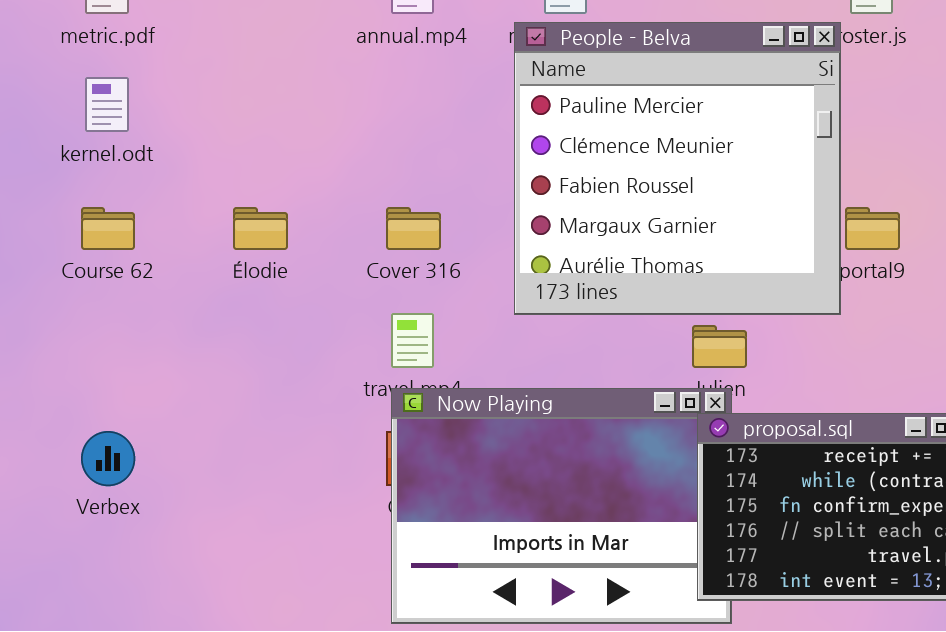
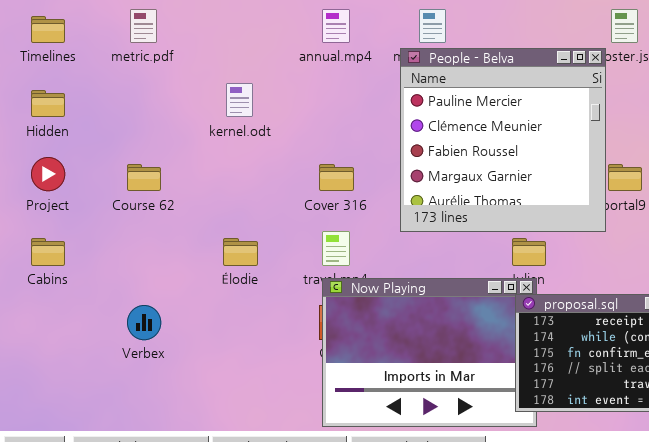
kernel.odt: [85,77,129,132] -> [226,83,253,117], moved
Élodie: [233,207,288,250] -> [223,238,258,266], moved

